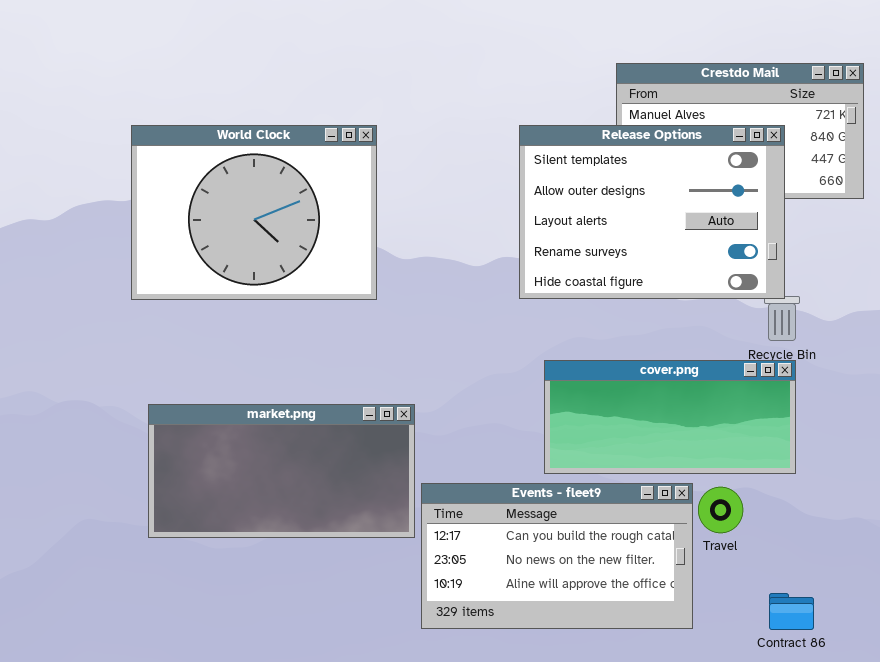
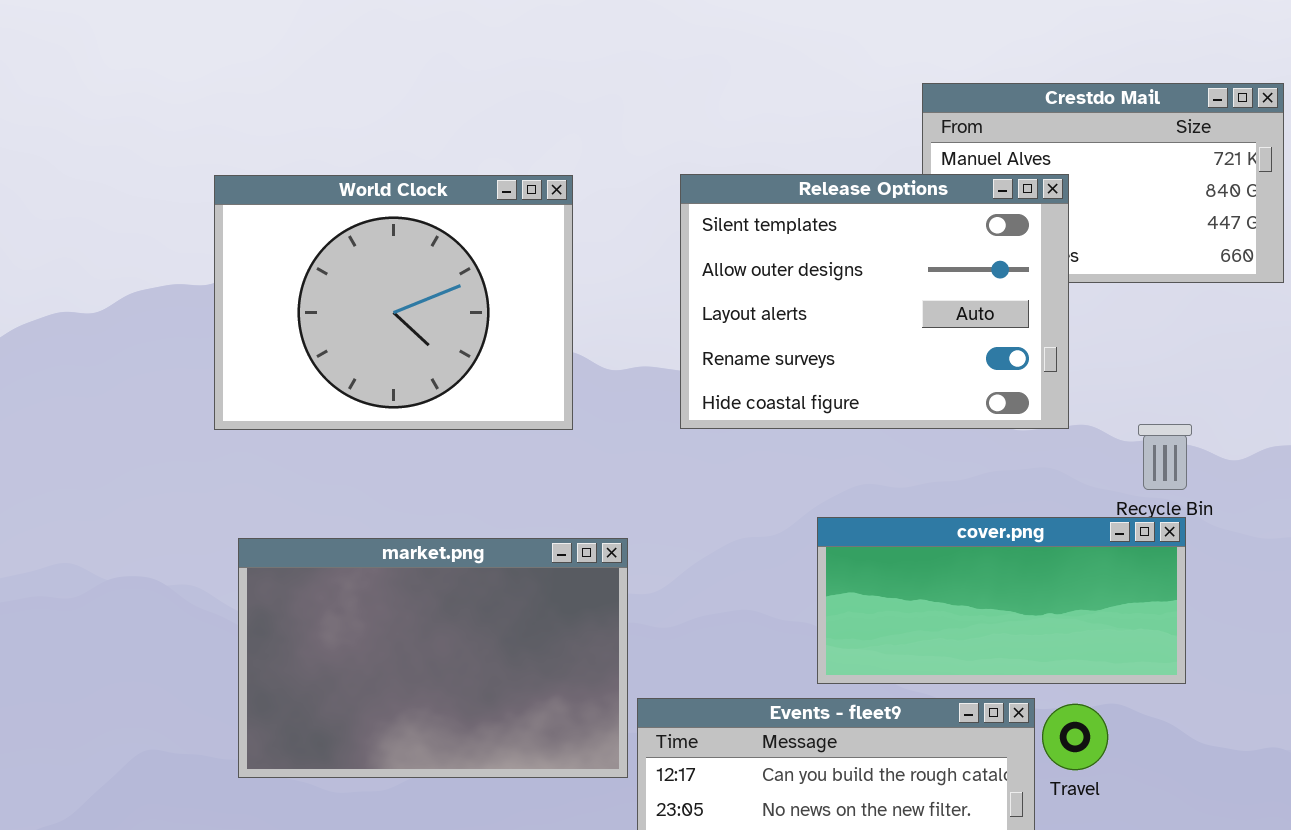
Release Options: [519,125,785,299] -> [680,174,1069,429], moved
market.png: [148,404,415,538] -> [238,538,628,778], resized

